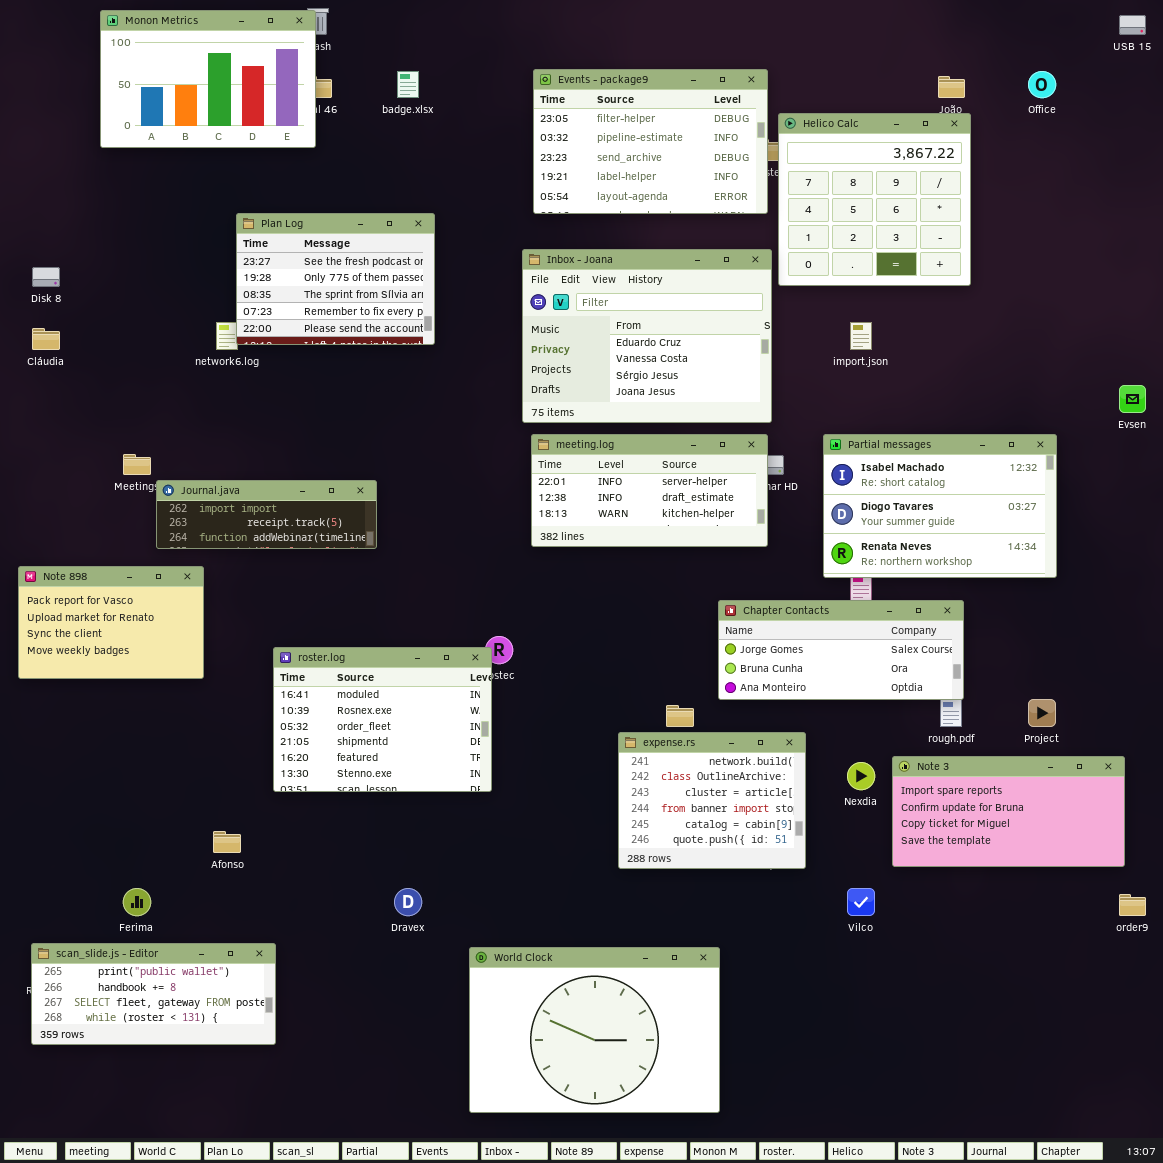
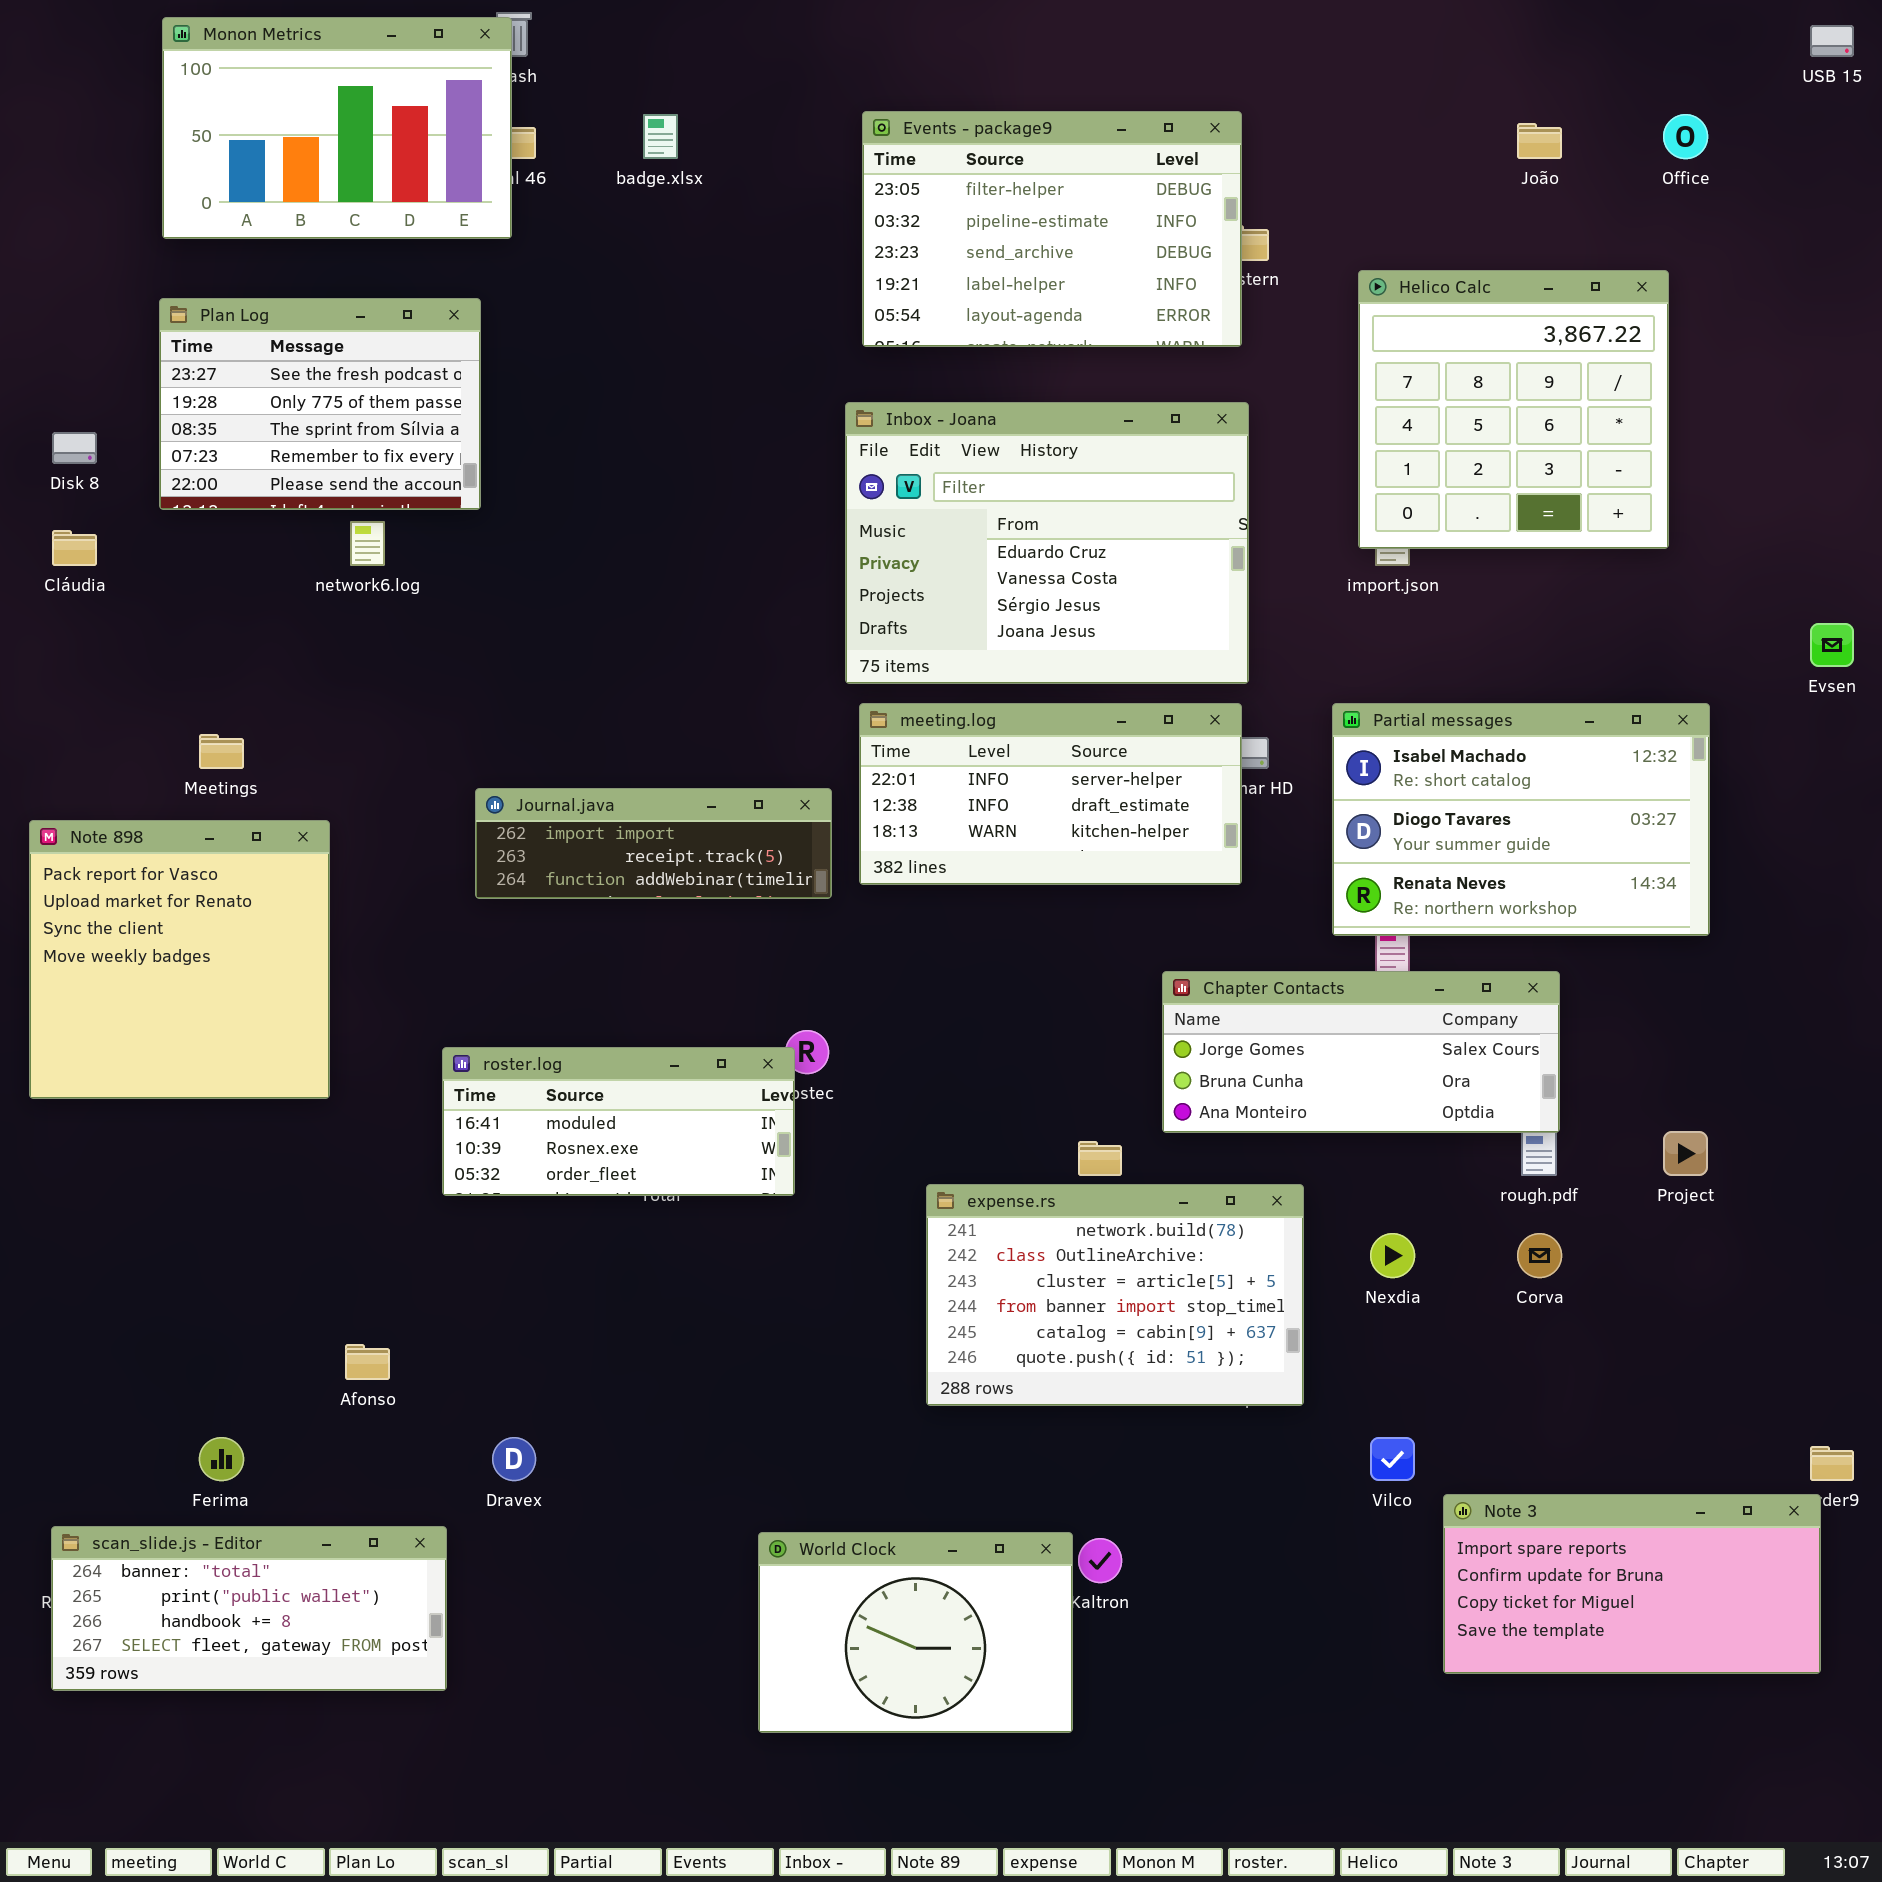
Helico Calc: [778,113,971,286] -> [1358,270,1669,549], moved
Plan Log: [236,213,435,345] -> [159,298,481,510], moved
Journal.java: [156,480,377,549] -> [475,788,832,899], moved
Note 898: [18,566,204,679] -> [29,820,330,1099], resized
roster.log: [273,647,492,792] -> [442,1047,795,1196], resized
expense.rs: [618,732,806,869] -> [926,1184,1304,1406], resized
Note 3: [892,756,1125,867] -> [1443,1494,1821,1674], moved
Dravex: [394,888,422,916] -> [492,1437,536,1481], moved
scan_slide.js - Editor: [31,943,276,1045] -> [51,1526,447,1691], scrolled up 1 row
World Clock: [469,947,720,1113] -> [758,1532,1073,1733], resized

